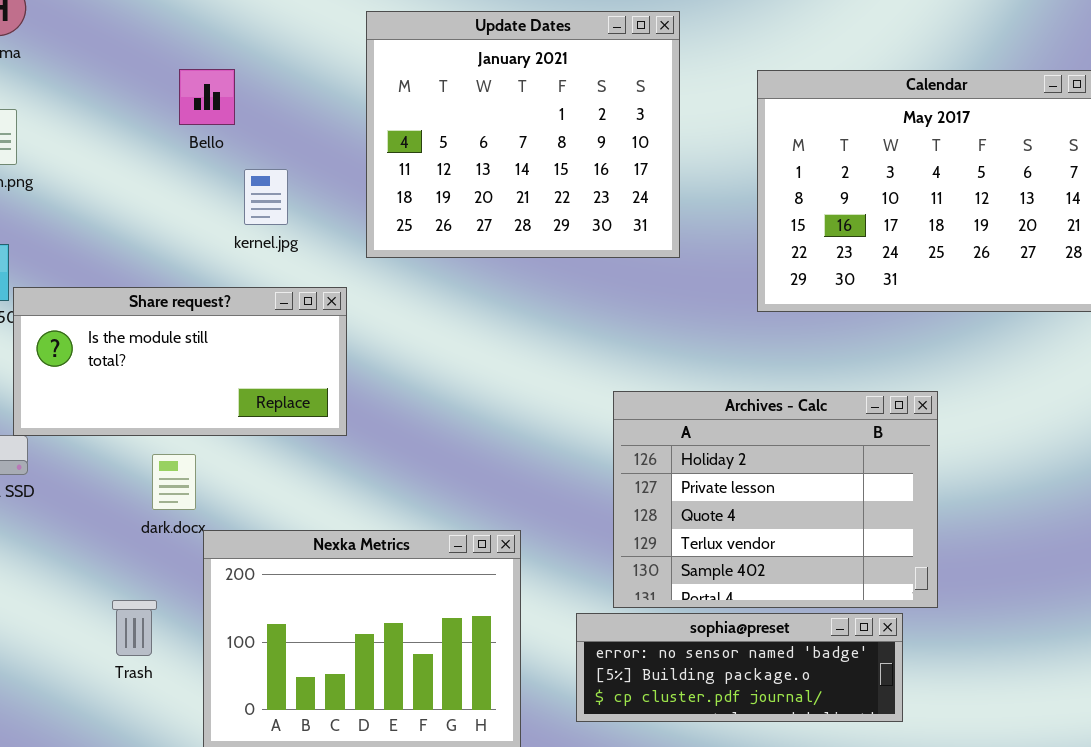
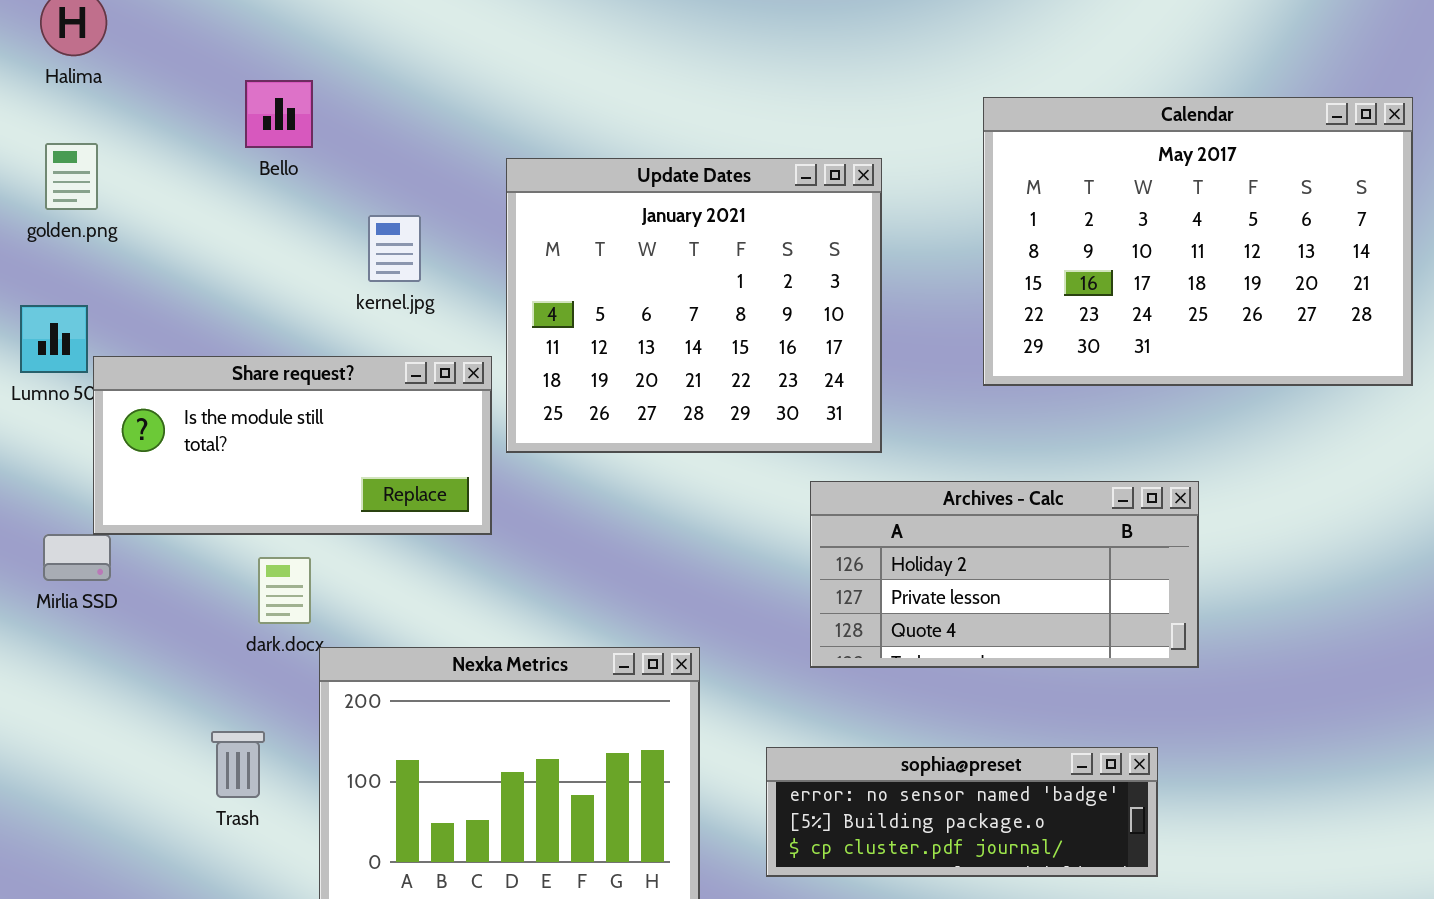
Update Dates: [366,11,680,258] -> [506,158,882,453], moved
Bello: [179,69,235,125] -> [245,80,313,148], moved
Archives - Calc: [613,391,938,608] -> [810,481,1199,668], resized

